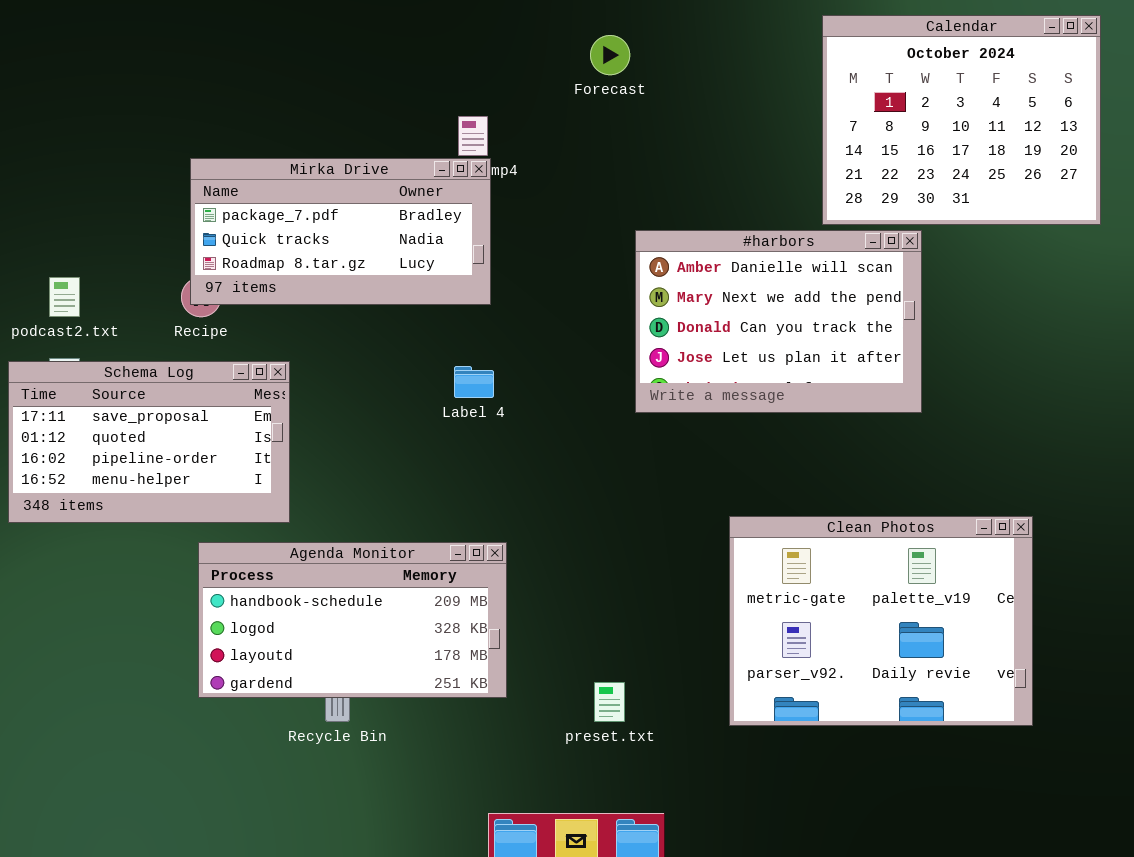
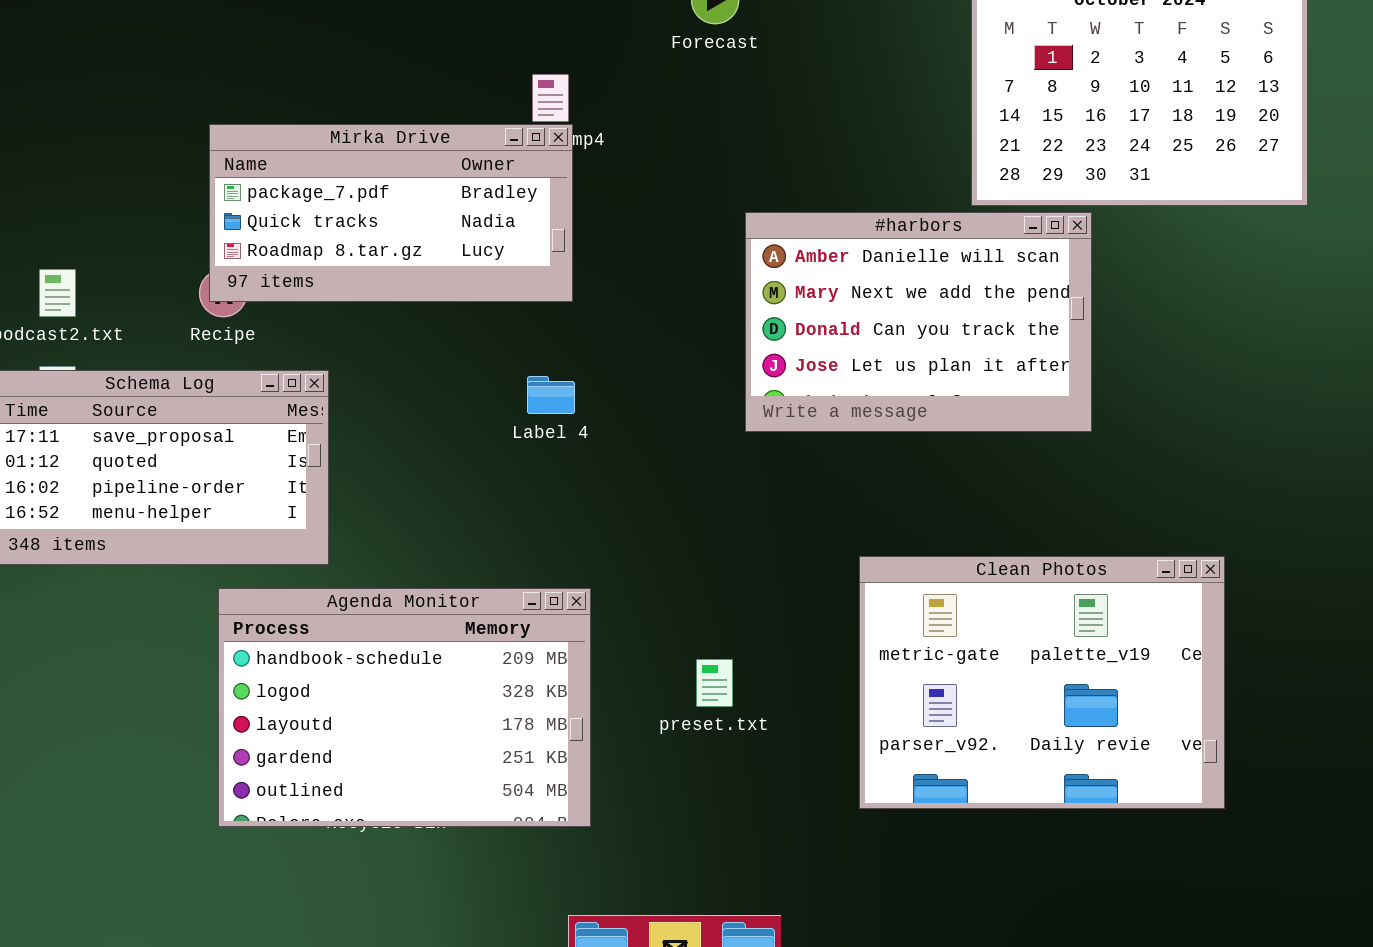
Agenda Monitor: [198,542,507,698] -> [218,588,591,827], resized
preset.txt: [594,682,625,722] -> [696,659,733,707], moved

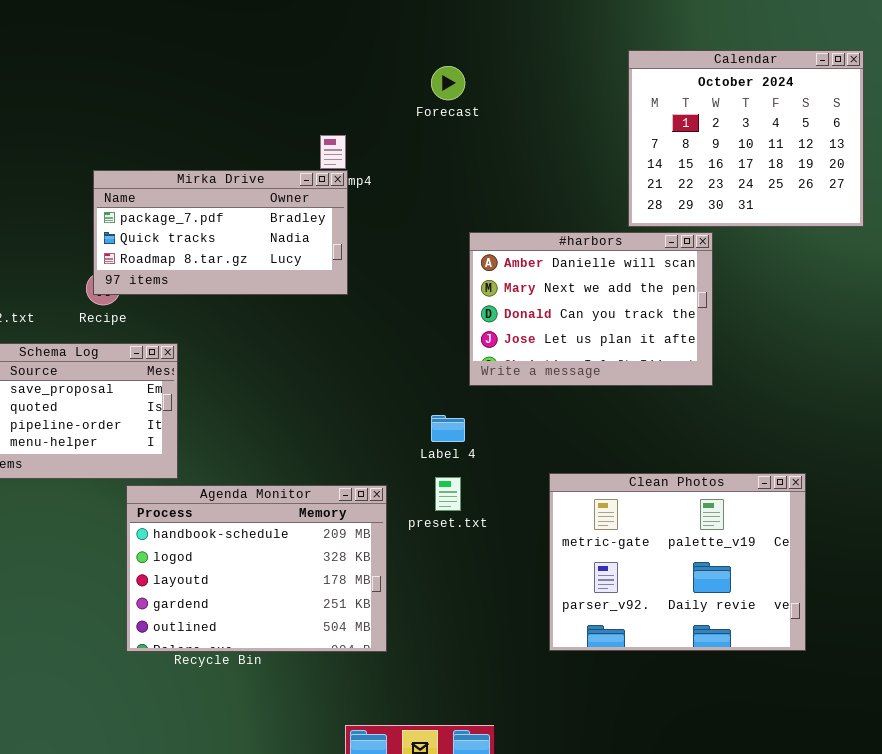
Label 4: [527,376,575,414] -> [431,415,465,442], moved
Agenda Monitor: [218,588,591,827] -> [126,485,387,652], moved
preset.txt: [696,659,733,707] -> [435,477,461,511], moved

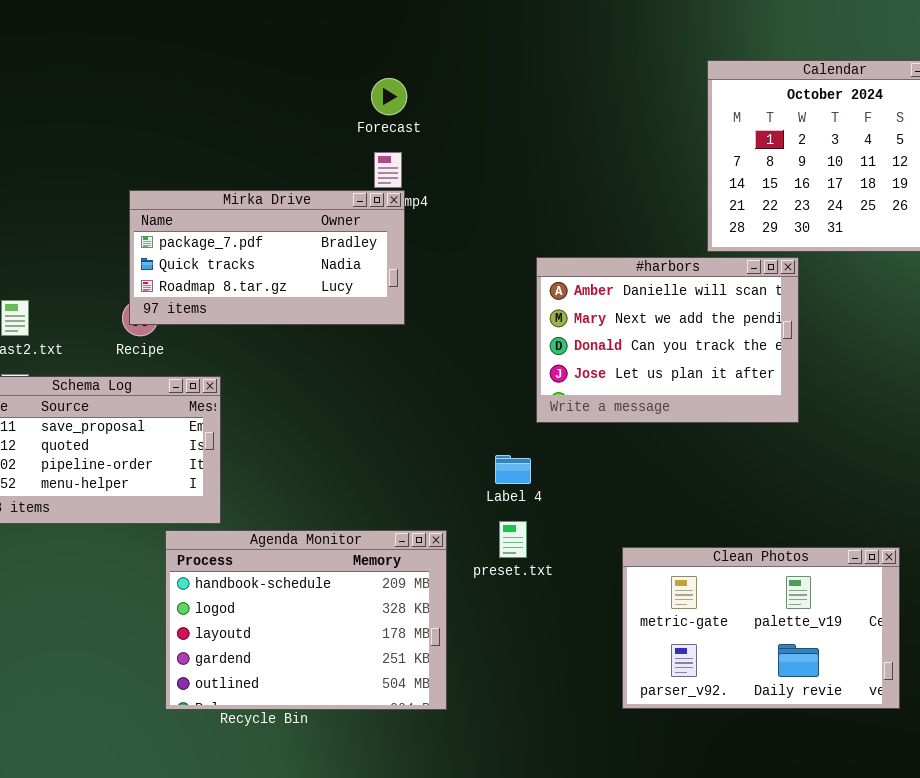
Forecast: [431,66,465,100] -> [371,78,407,115], moved
Clean Photos: [549,473,806,651] -> [622,547,900,709], resized

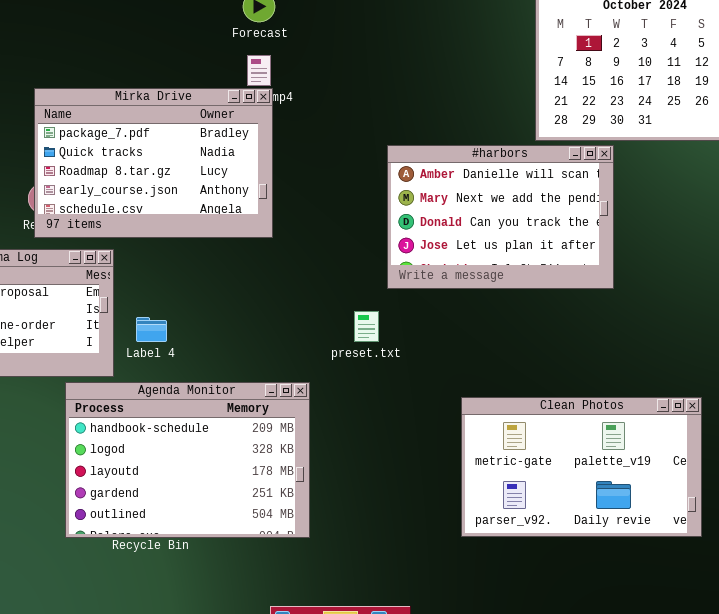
Mirka Drive: [129,190,405,325] -> [34,88,273,238], resized
Label 4: [495,455,531,484] -> [136,317,167,342], moved
preset.txt: [499,521,527,558] -> [354,311,379,342], moved

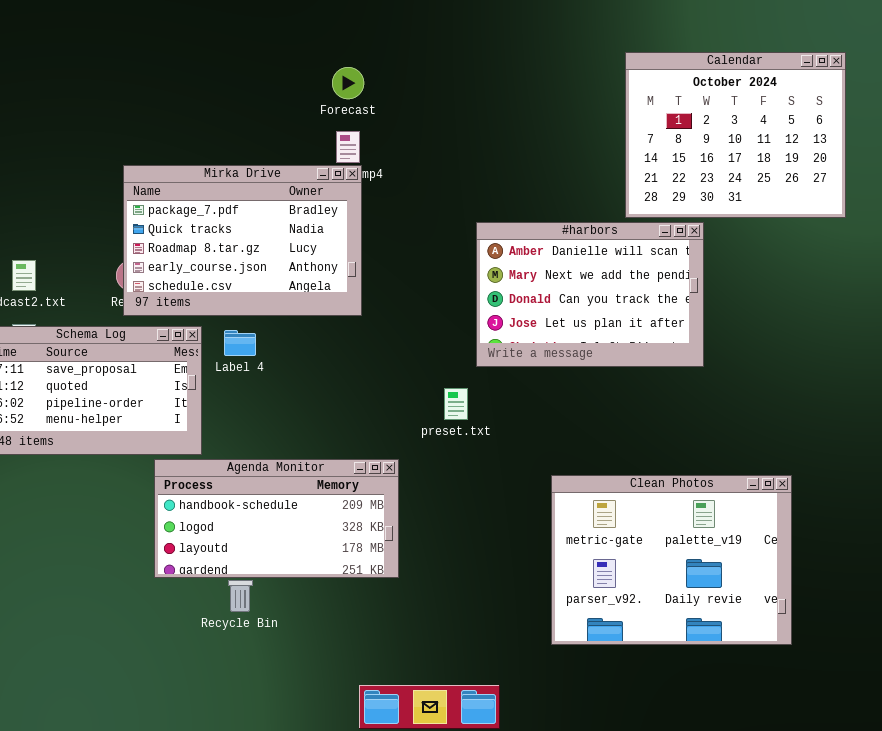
Label 4: [136,317,167,342] -> [224,330,256,356], moved
Agenda Monitor: [65,382,310,538] -> [154,459,399,578], resized
Clean Photos: [461,397,702,537] -> [551,475,792,645], resized

